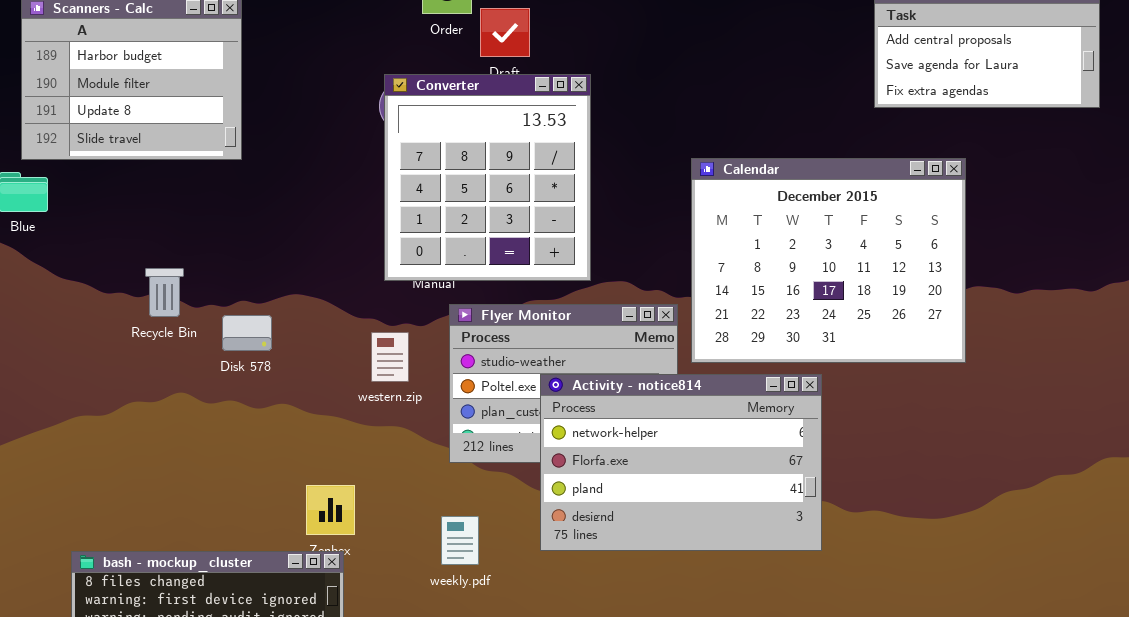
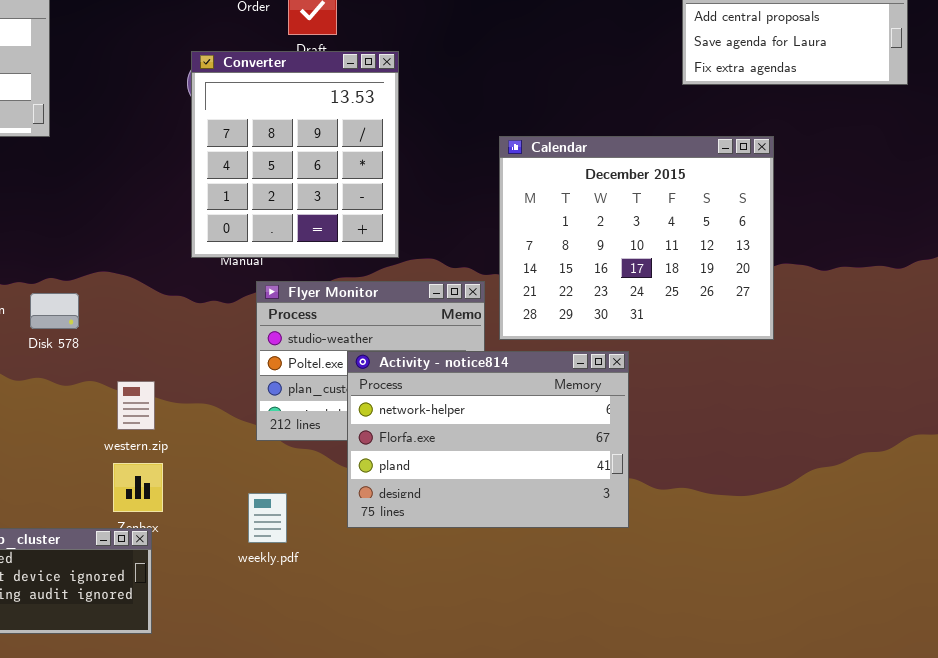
western.zip: [371,332,409,382] -> [117,381,155,430], moved

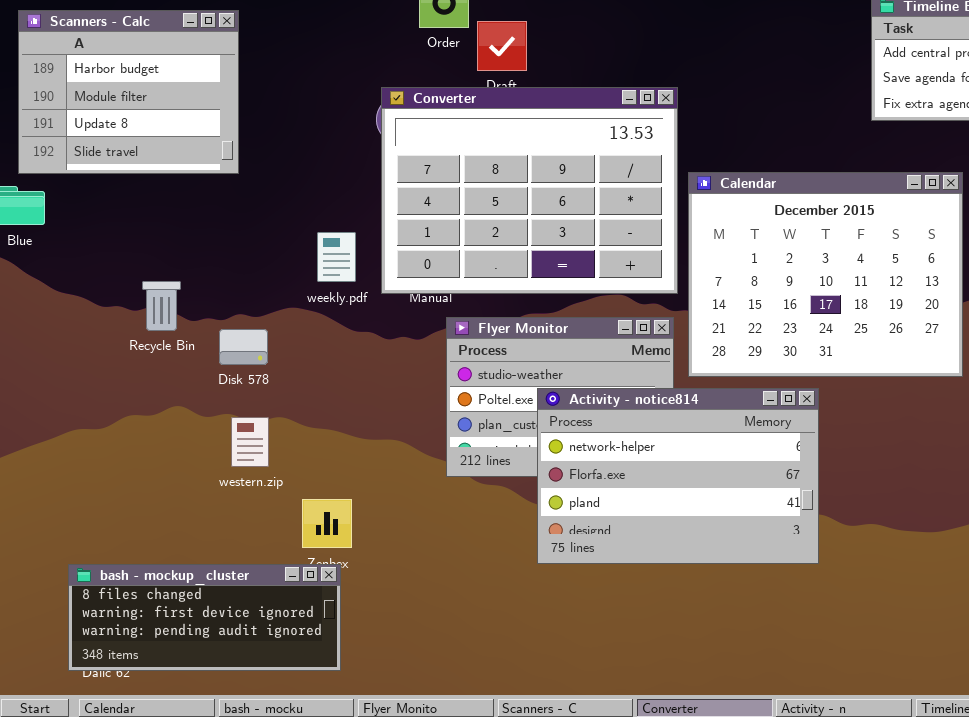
Converter: [191,51,399,258] -> [381,87,678,294], resized
western.zip: [117,381,155,430] -> [231,417,269,467], moved
weekly.pdf: [248,493,287,543] -> [317,232,356,282], moved

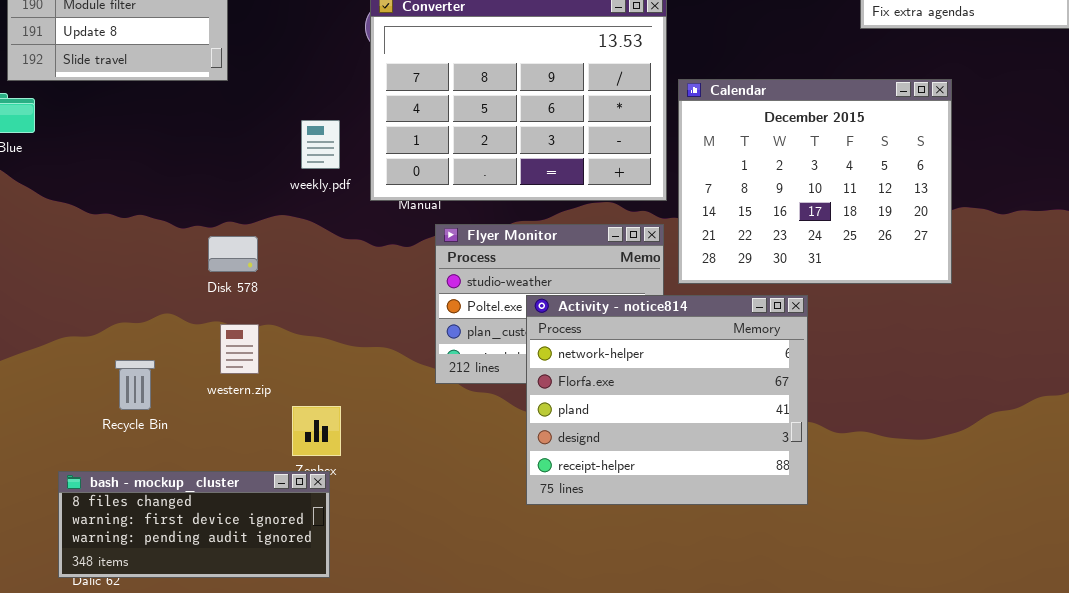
weekly.pdf: [317,232,356,282] -> [301,120,340,169], moved
Recycle Bin: [142,281,181,331] -> [115,360,155,410], moved
Activity - notice814: [537,388,819,564] -> [526,295,808,505], resized

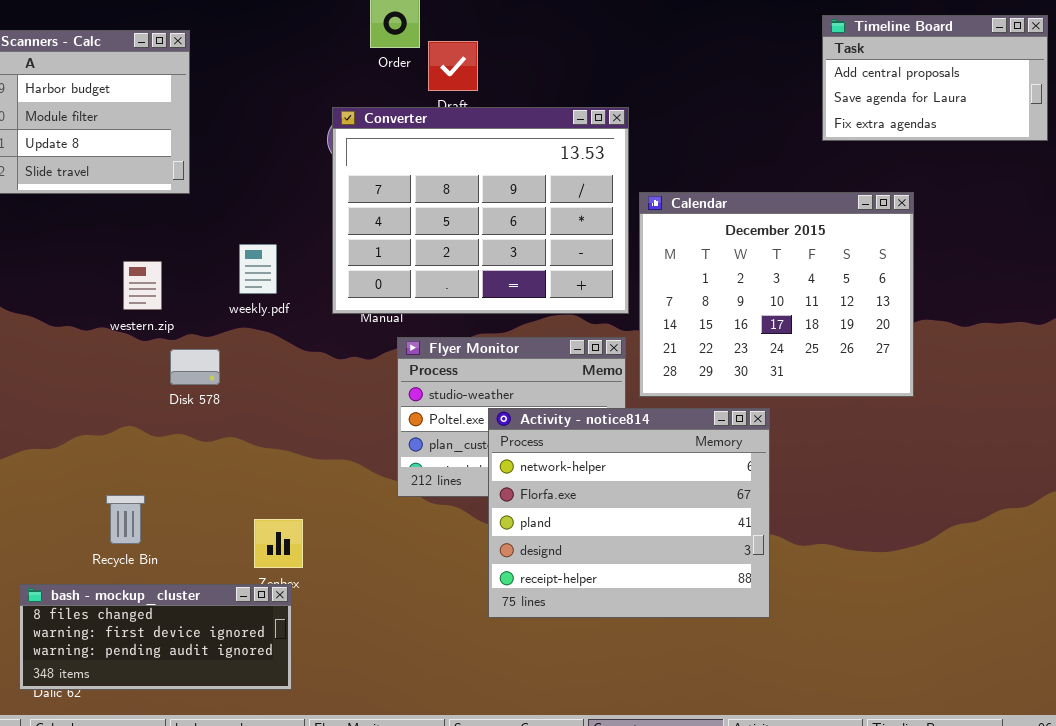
weekly.pdf: [301,120,340,169] -> [239,244,277,294], moved
western.zip: [220,324,259,374] -> [123,261,162,310], moved
Recycle Bin: [115,360,155,410] -> [106,495,145,544], moved

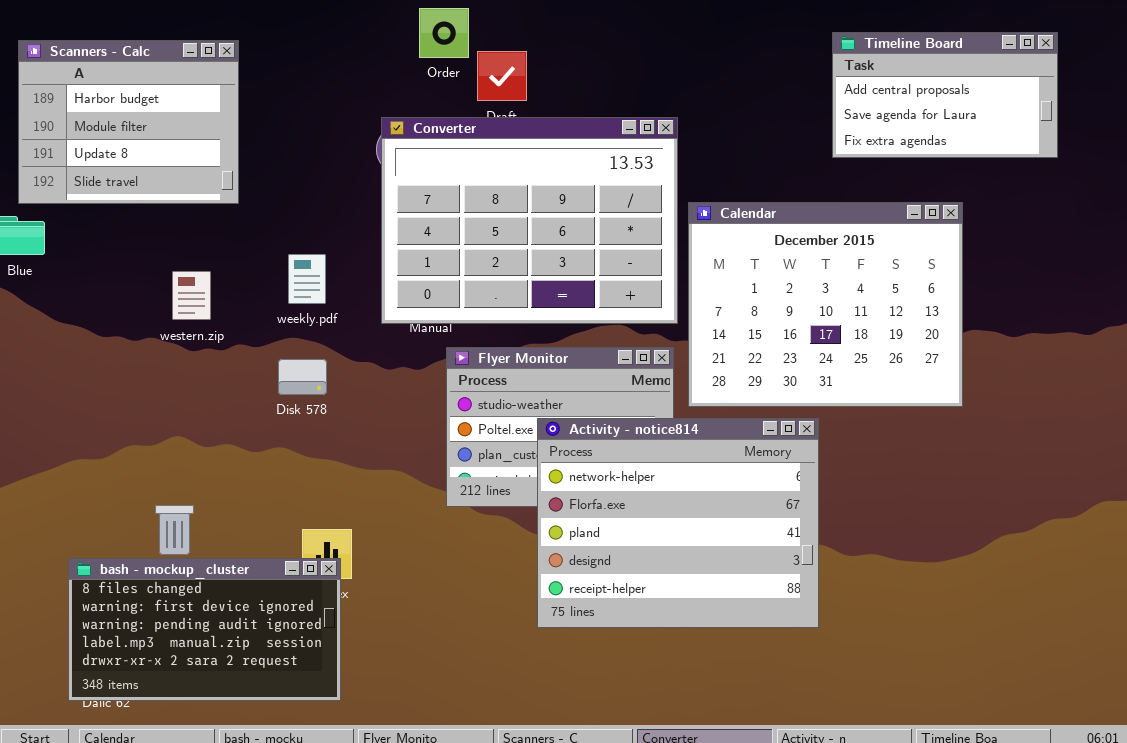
Timeline Board: [822,15,1048,141] -> [832,32,1058,158], moved
Disk 578: [170,349,220,385] -> [278,359,327,395], moved
bash - mockup_cluster: [19,584,292,690] -> [68,558,341,701], resized

